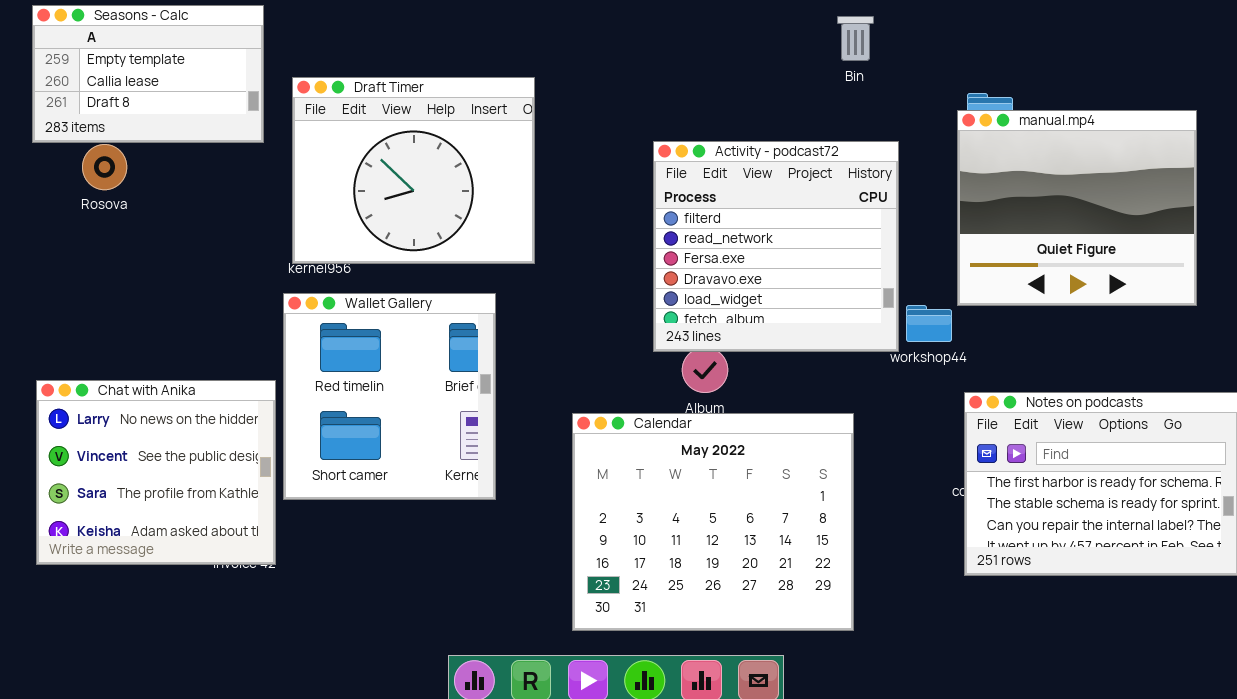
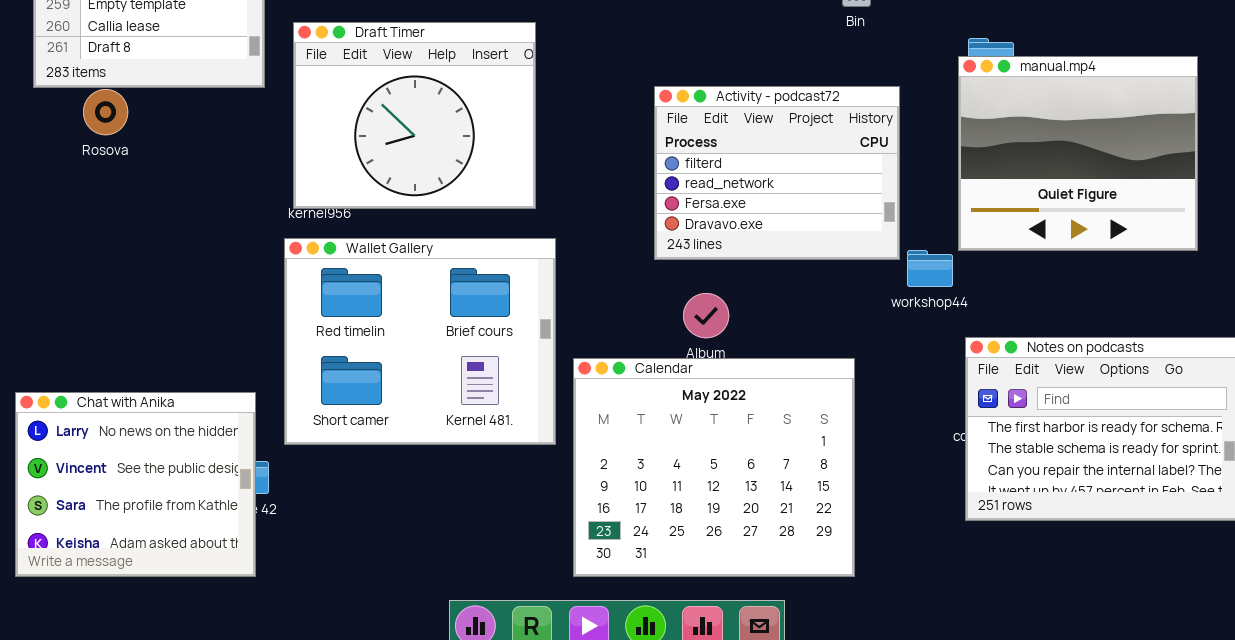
Activity - podcast72: [653,141,899,352] -> [654,86,900,260], resized
Wallet Gallery: [283,293,496,500] -> [284,238,556,445], resized
Chat with Anika: [36,380,276,565] -> [15,392,256,577], moved

